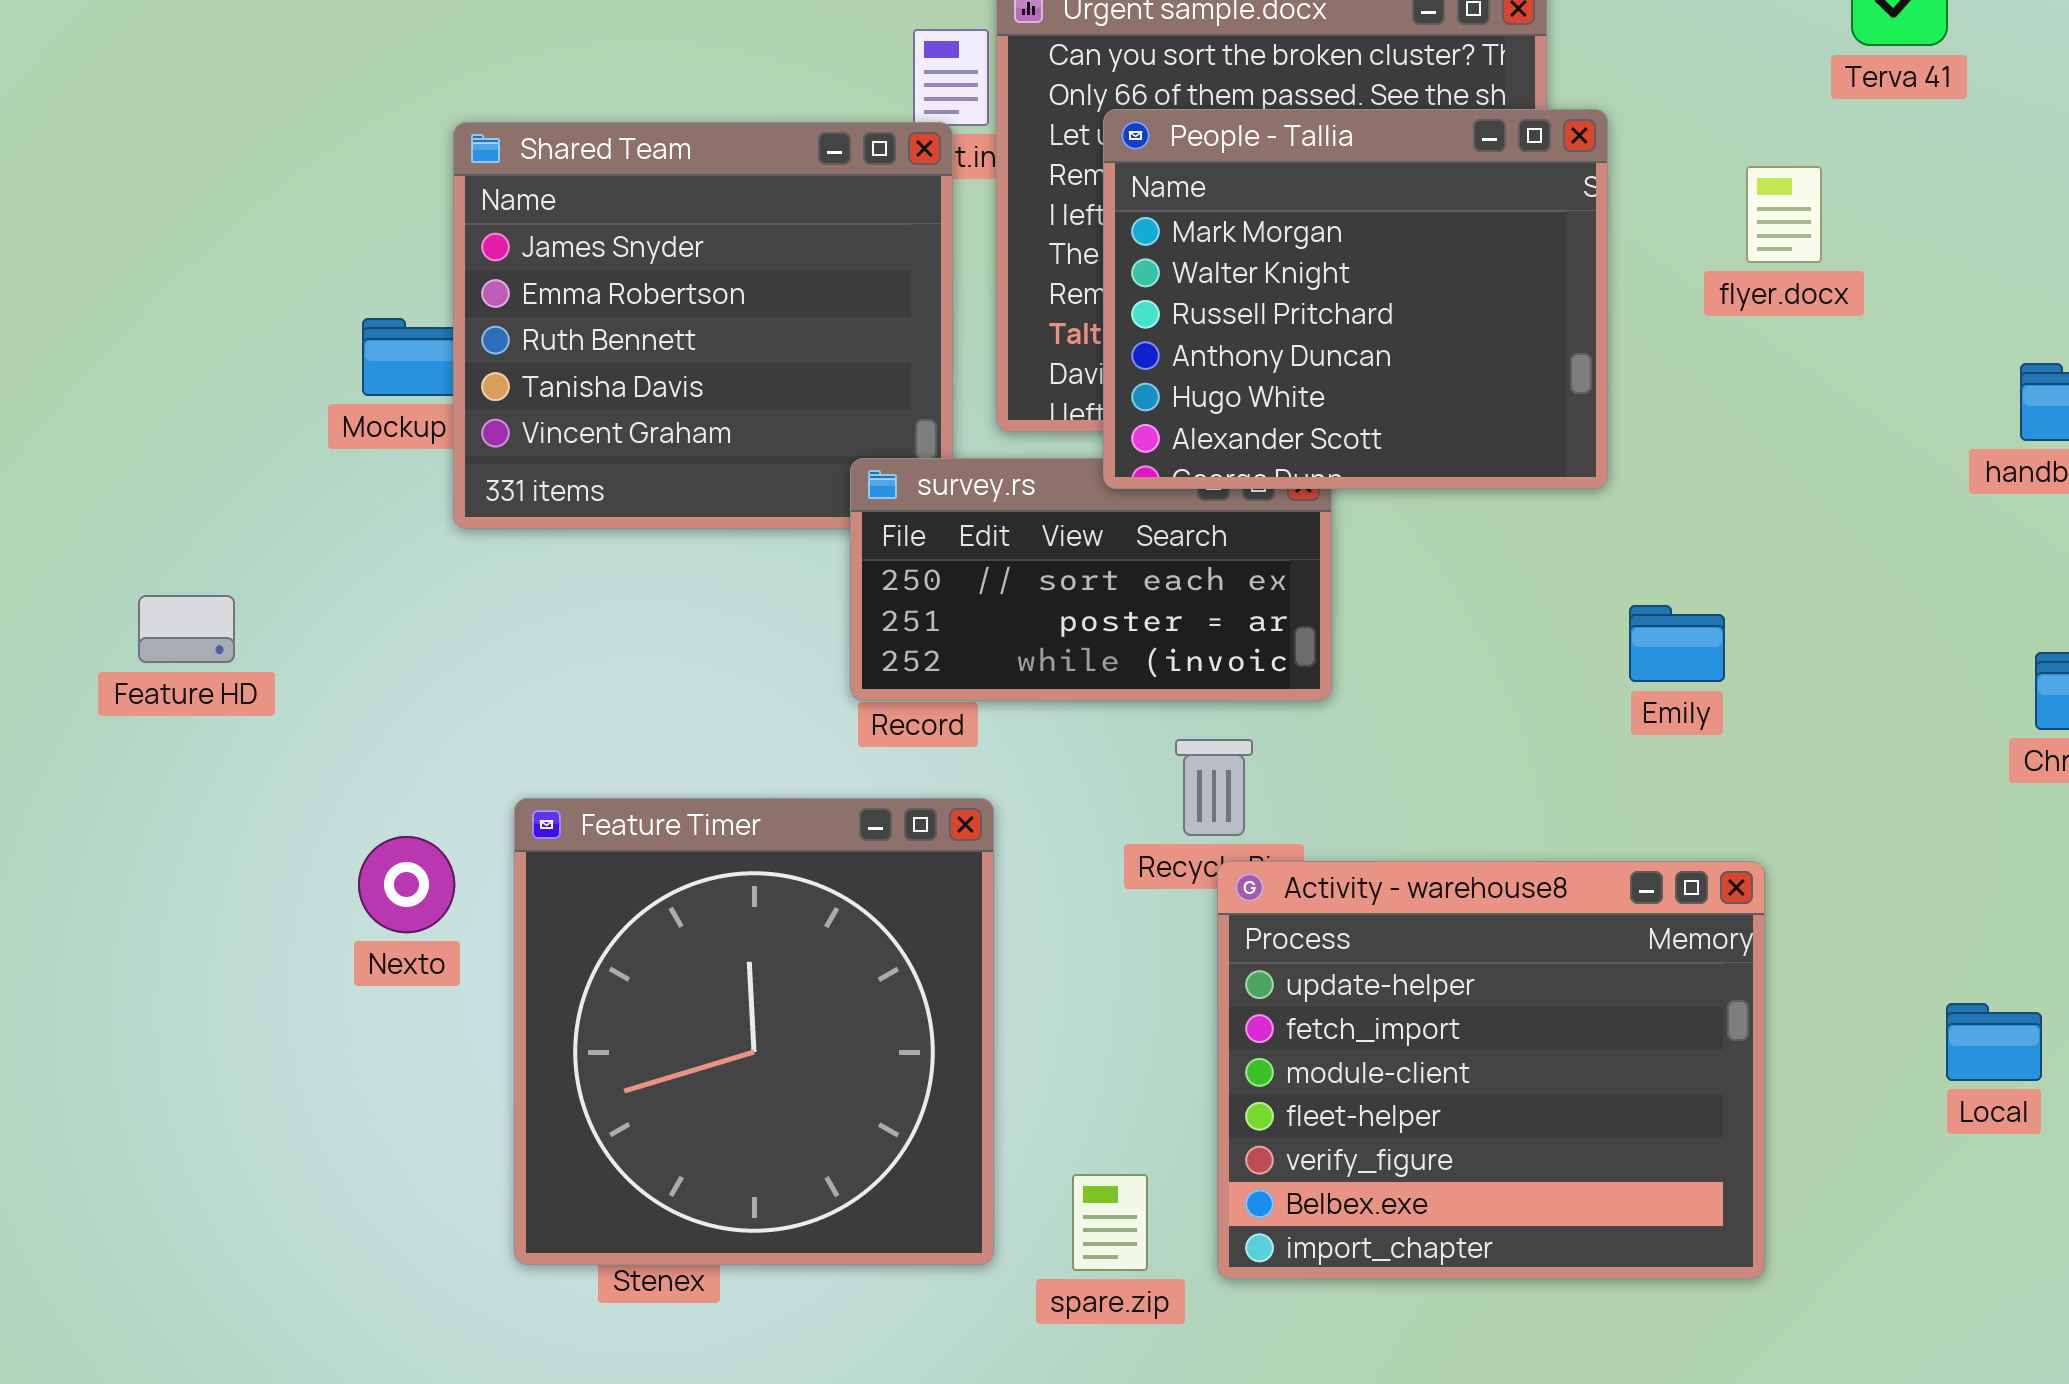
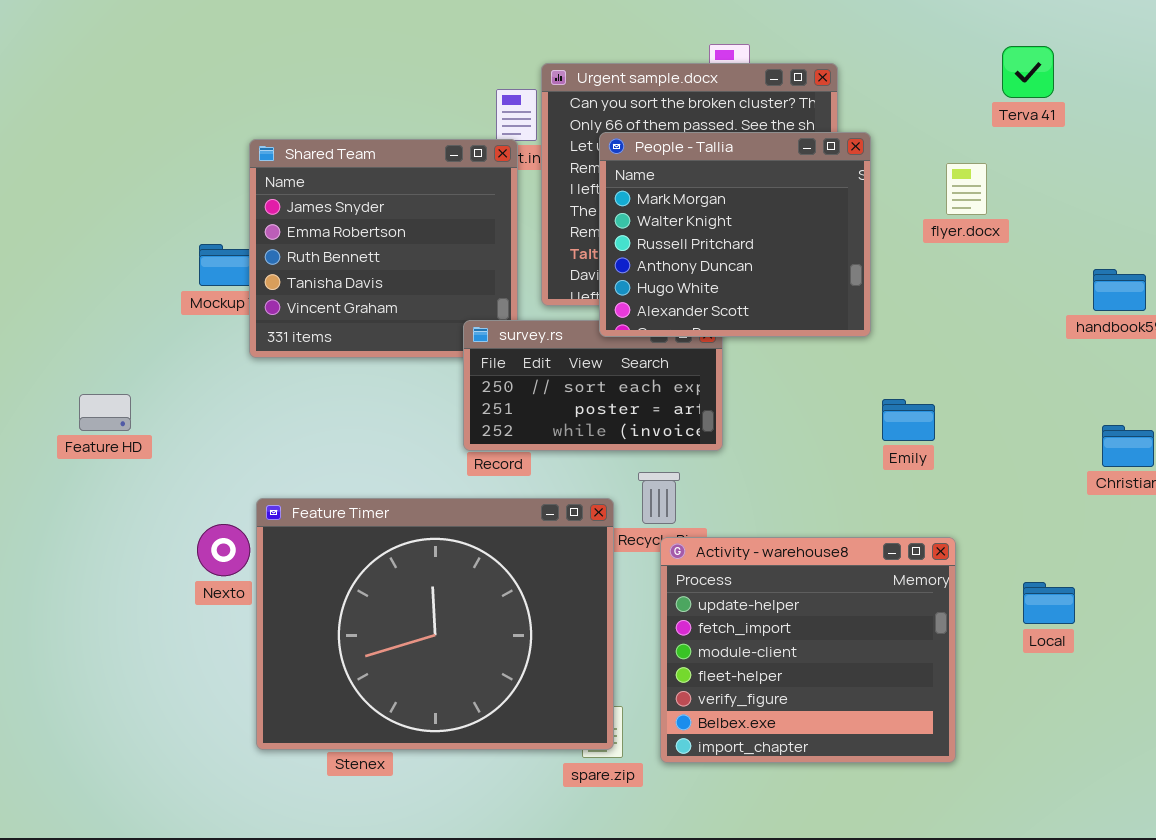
Feature Timer: [514,798,994,1265] -> [256,498,614,750], moved, resized
Local: [1946,1003,2042,1081] -> [1023,582,1075,624], moved

